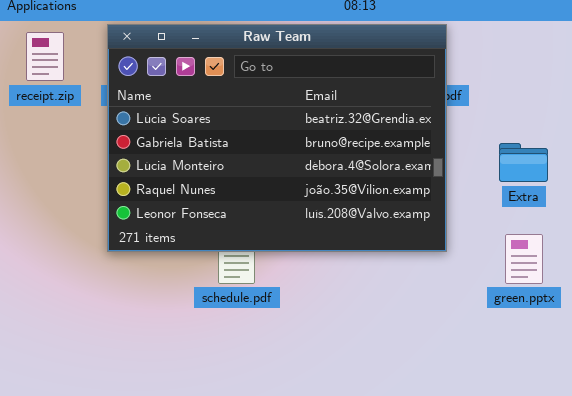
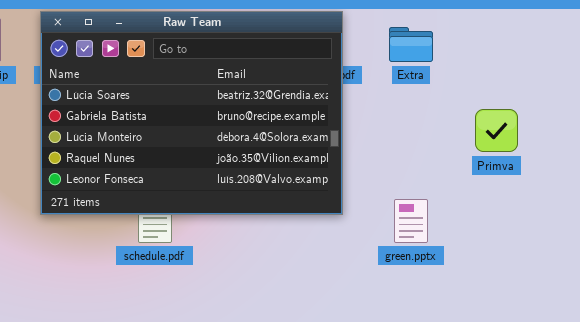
Extra: [499,143,548,182] -> [389,27,433,62], moved

